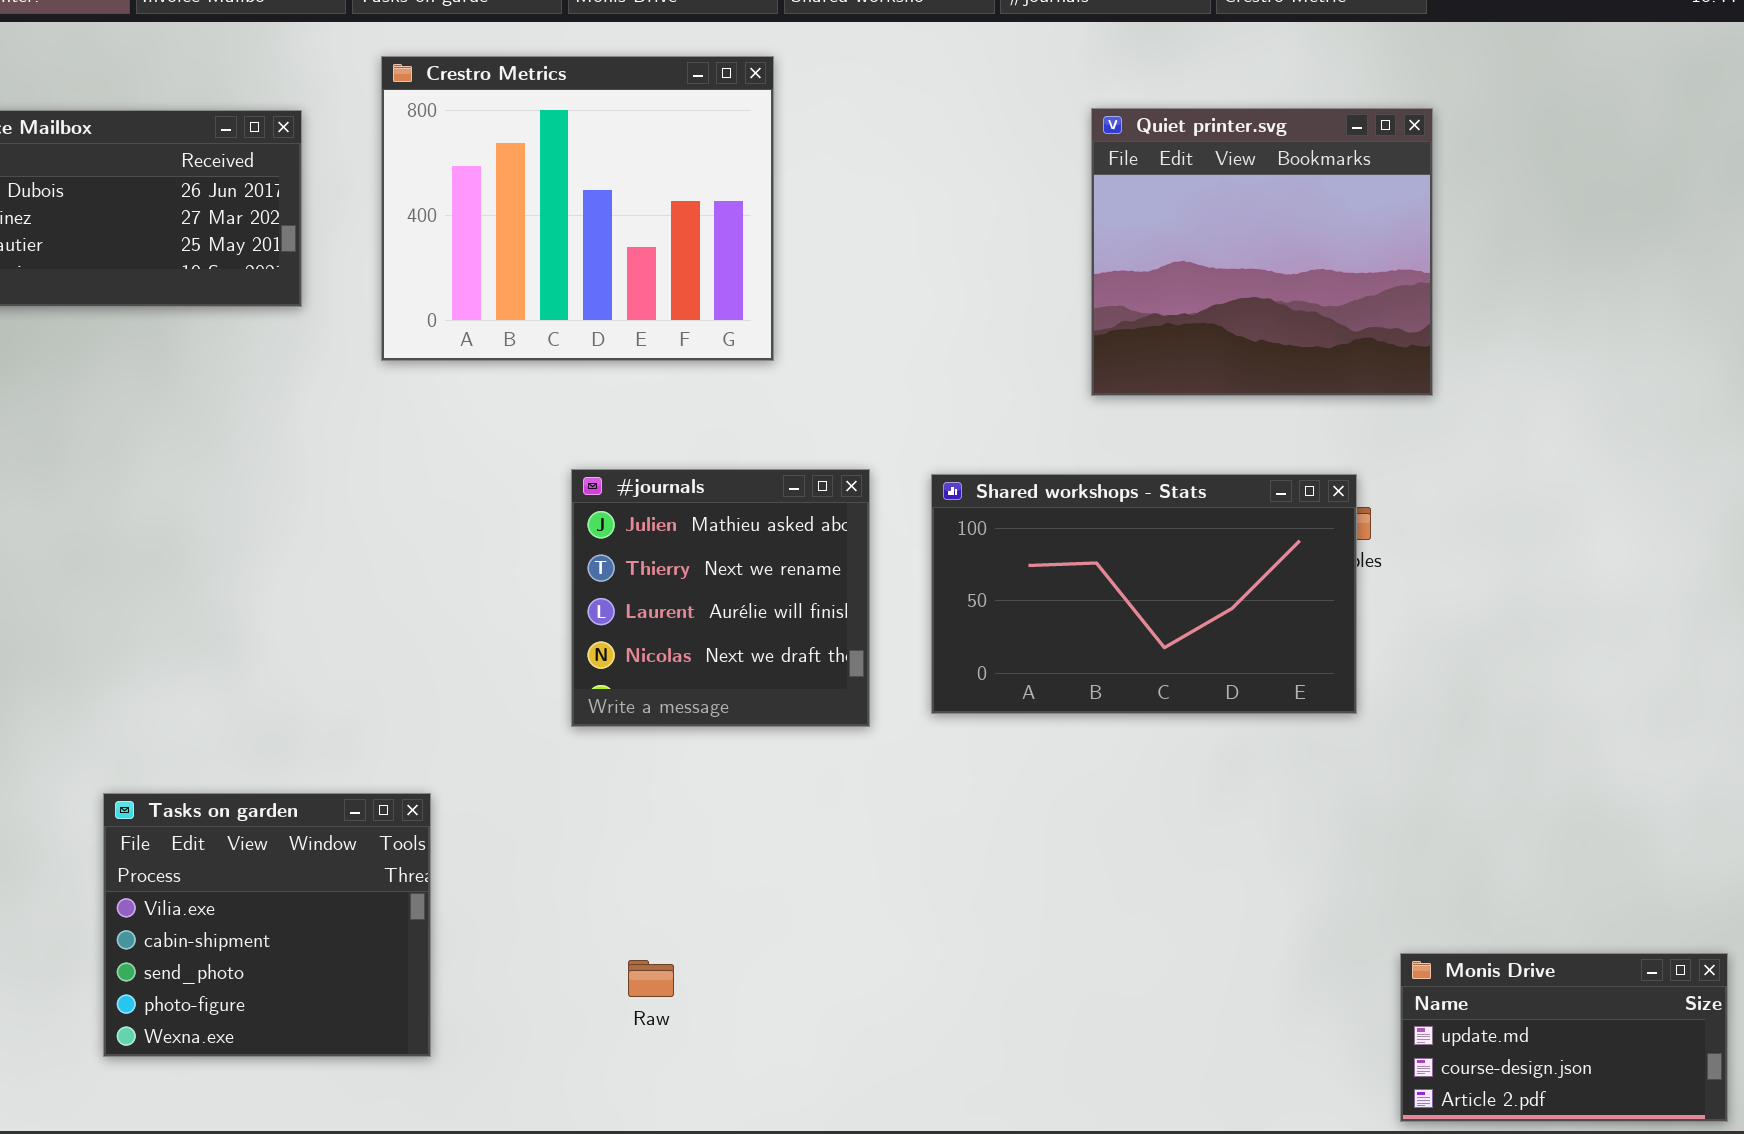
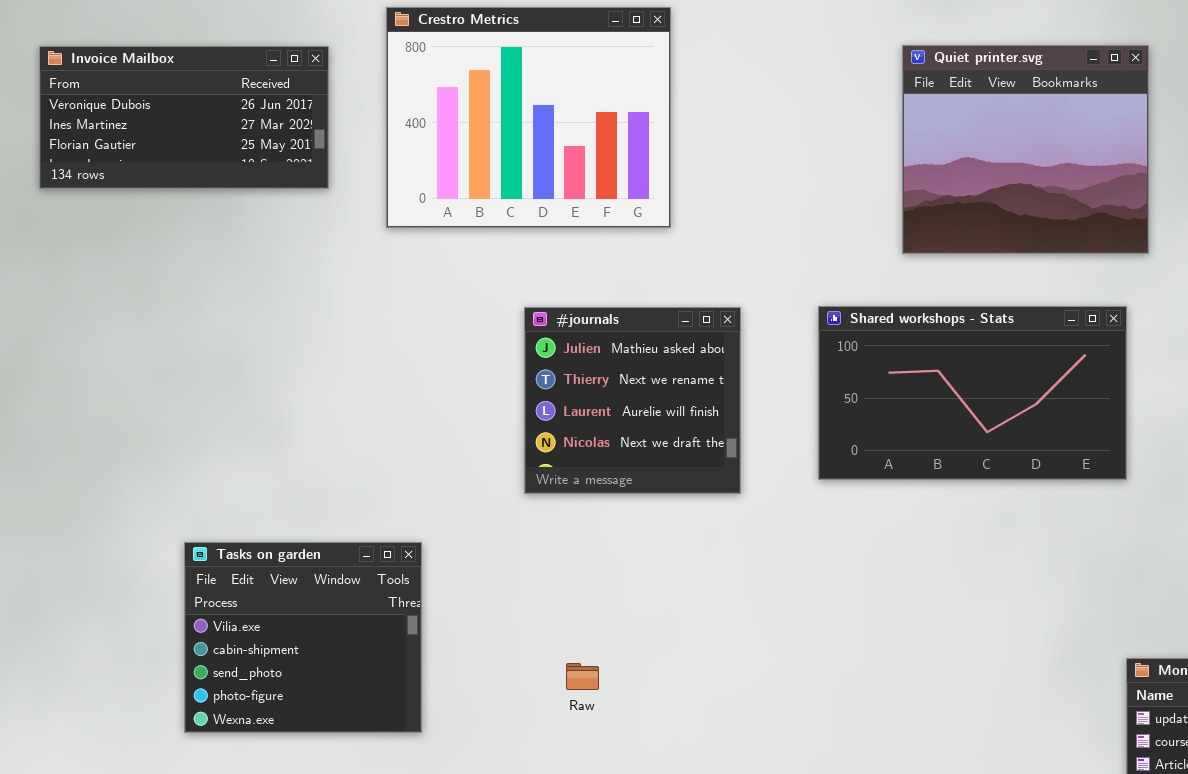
Shared workshops - Stats: [931,474,1357,714] -> [818,306,1127,480], moved

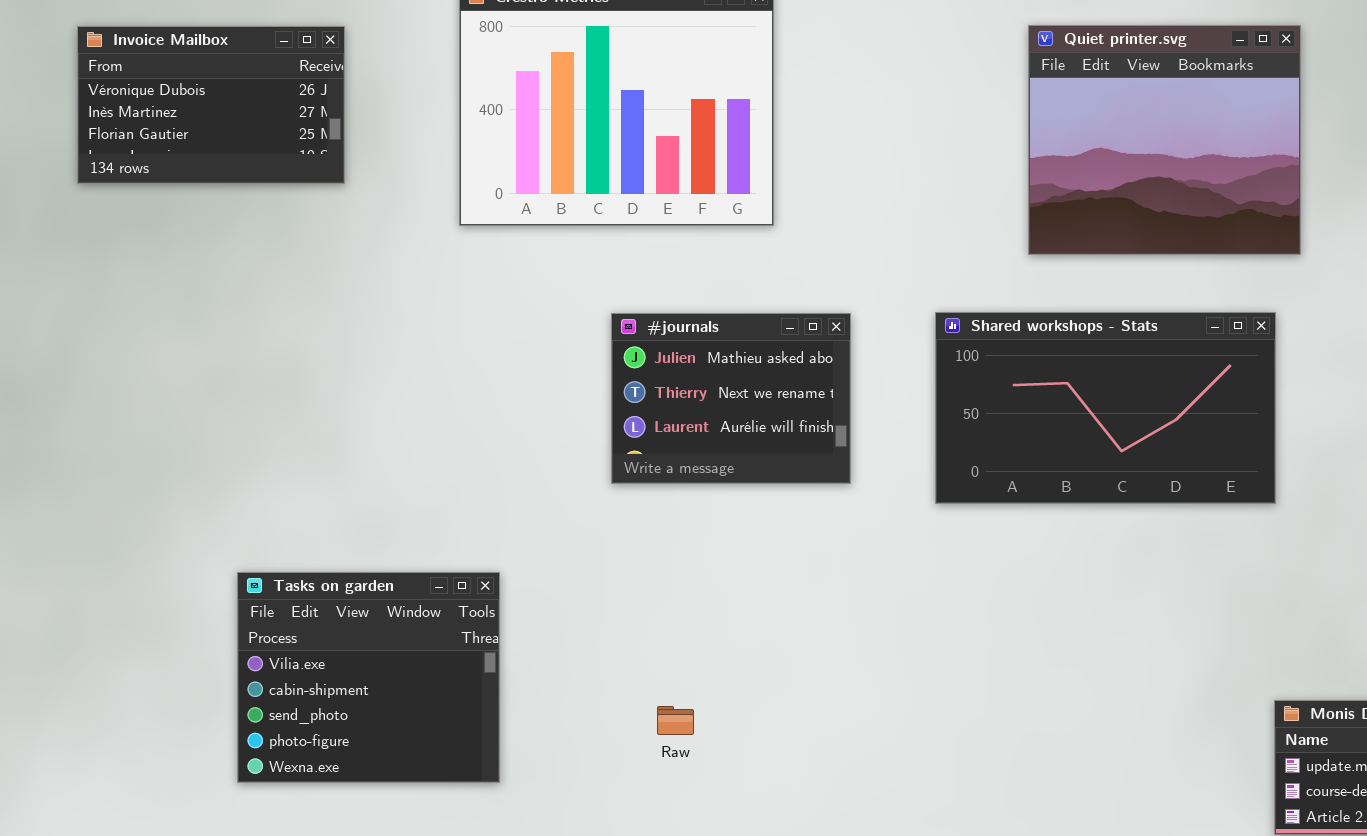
Invoice Mailbox: [39,46,329,189] -> [77,26,345,184], resized
#journals: [524,307,741,494] -> [611,313,851,484], resized

